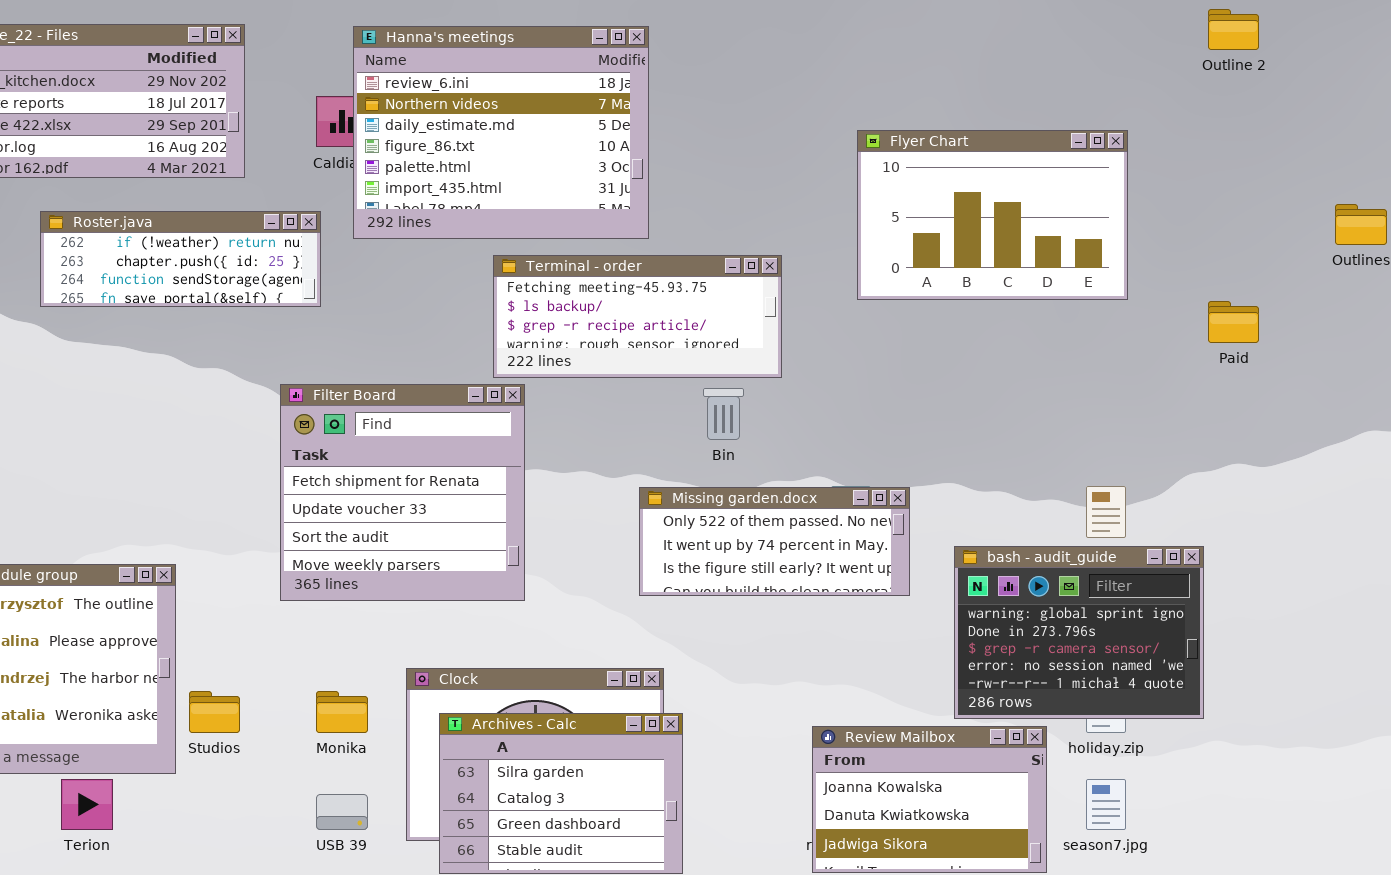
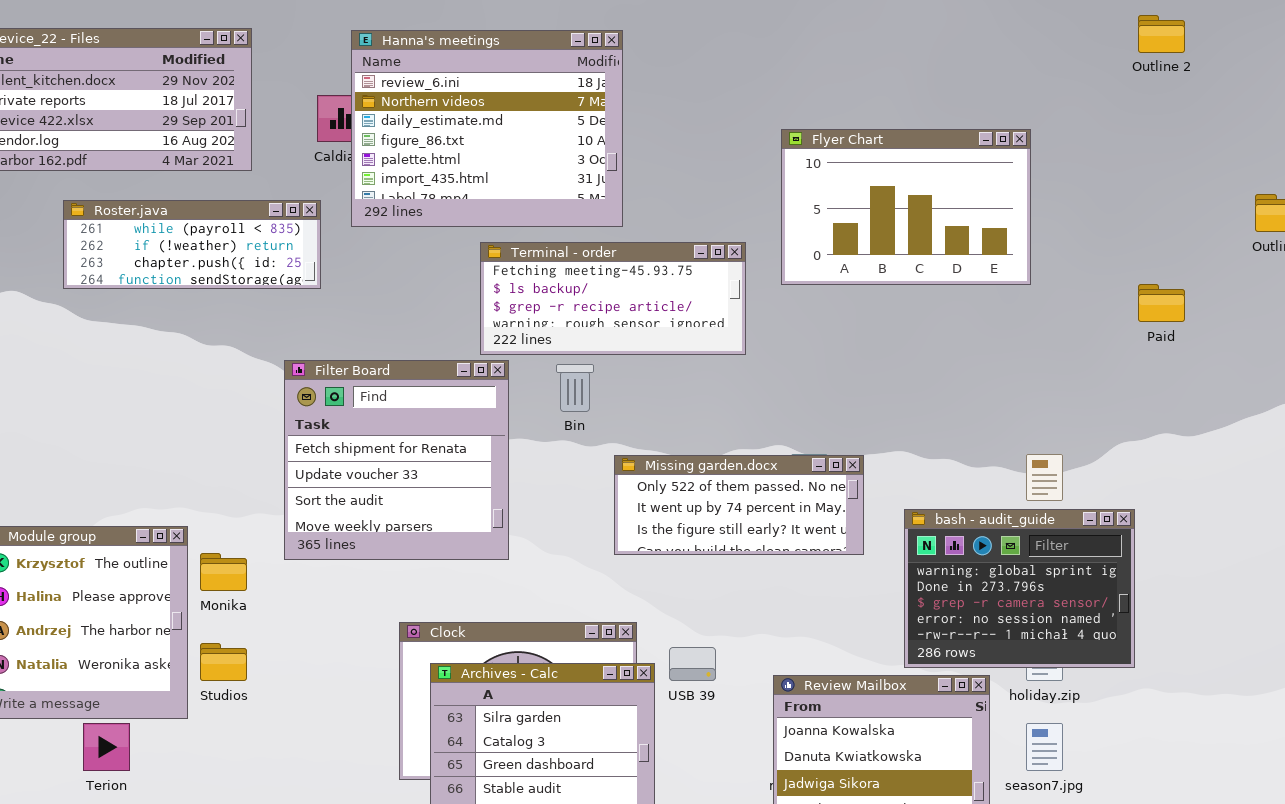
Flyer Chart: [857,130,1128,300] -> [781,129,1031,285], moved
Roster.java: [40,211,321,307] -> [63,200,321,289], scrolled up 1 row
Bin: [703,388,744,440] -> [556,364,594,412], moved
Monika: [316,691,368,733] -> [200,553,247,591], moved
USB 39: [316,794,368,830] -> [669,647,716,681], moved

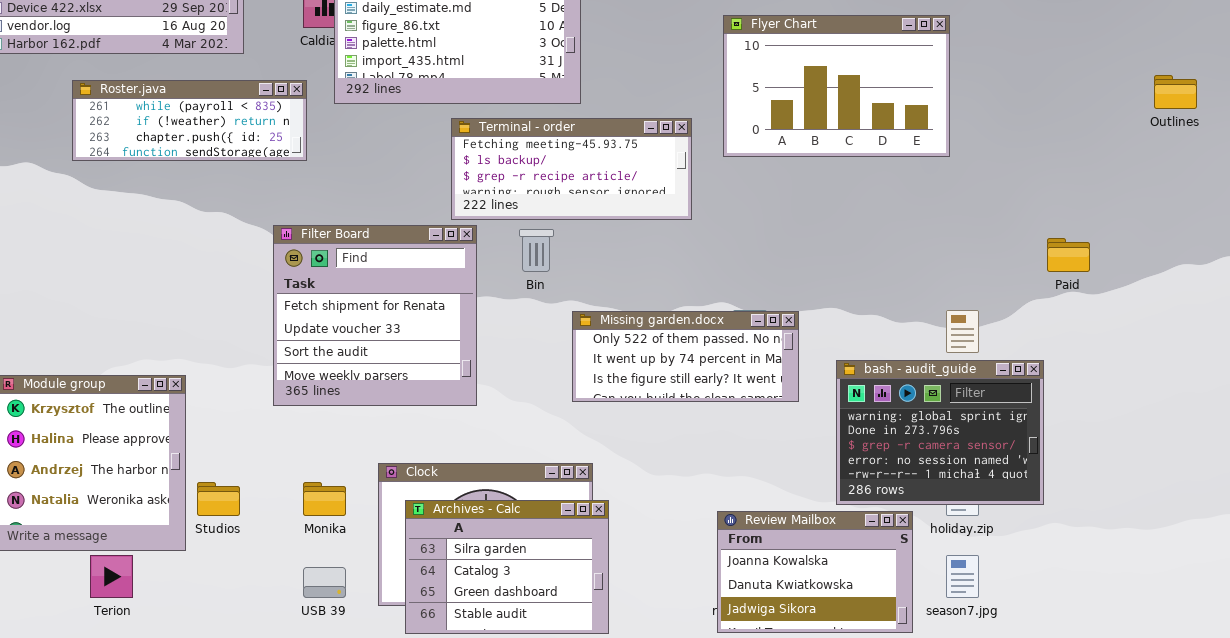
Paid: [1138,284,1185,322] -> [1047,238,1090,272], moved
Monika: [200,553,247,591] -> [303,482,346,516], moved
USB 39: [669,647,716,681] -> [303,567,346,598], moved

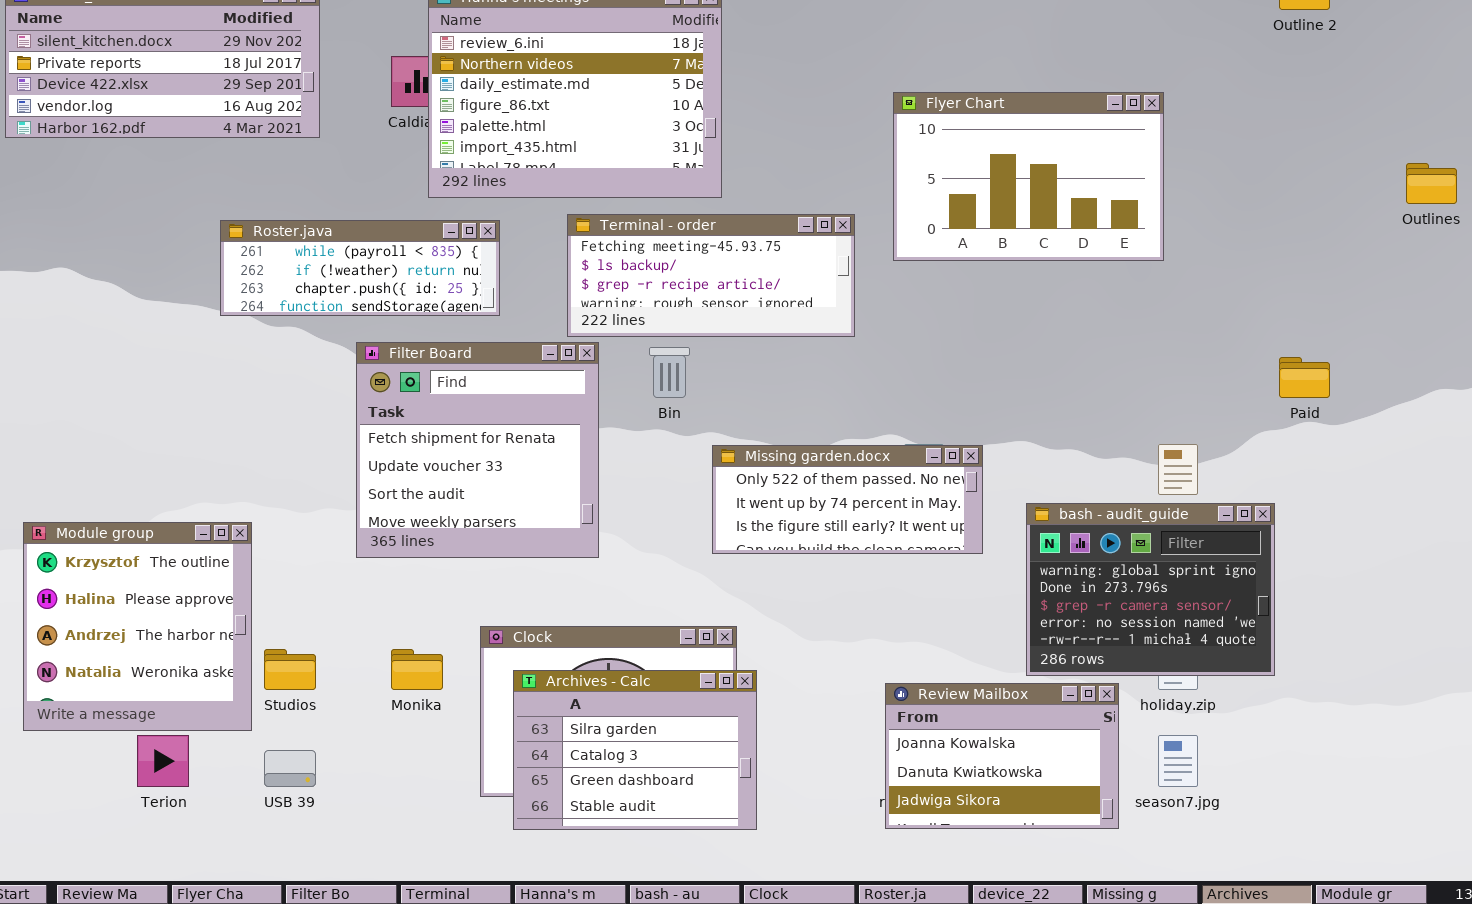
Roster.java: [72,80,307,161] -> [220,220,500,316], moved
USB 39: [303,567,346,598] -> [264,750,316,787], moved

